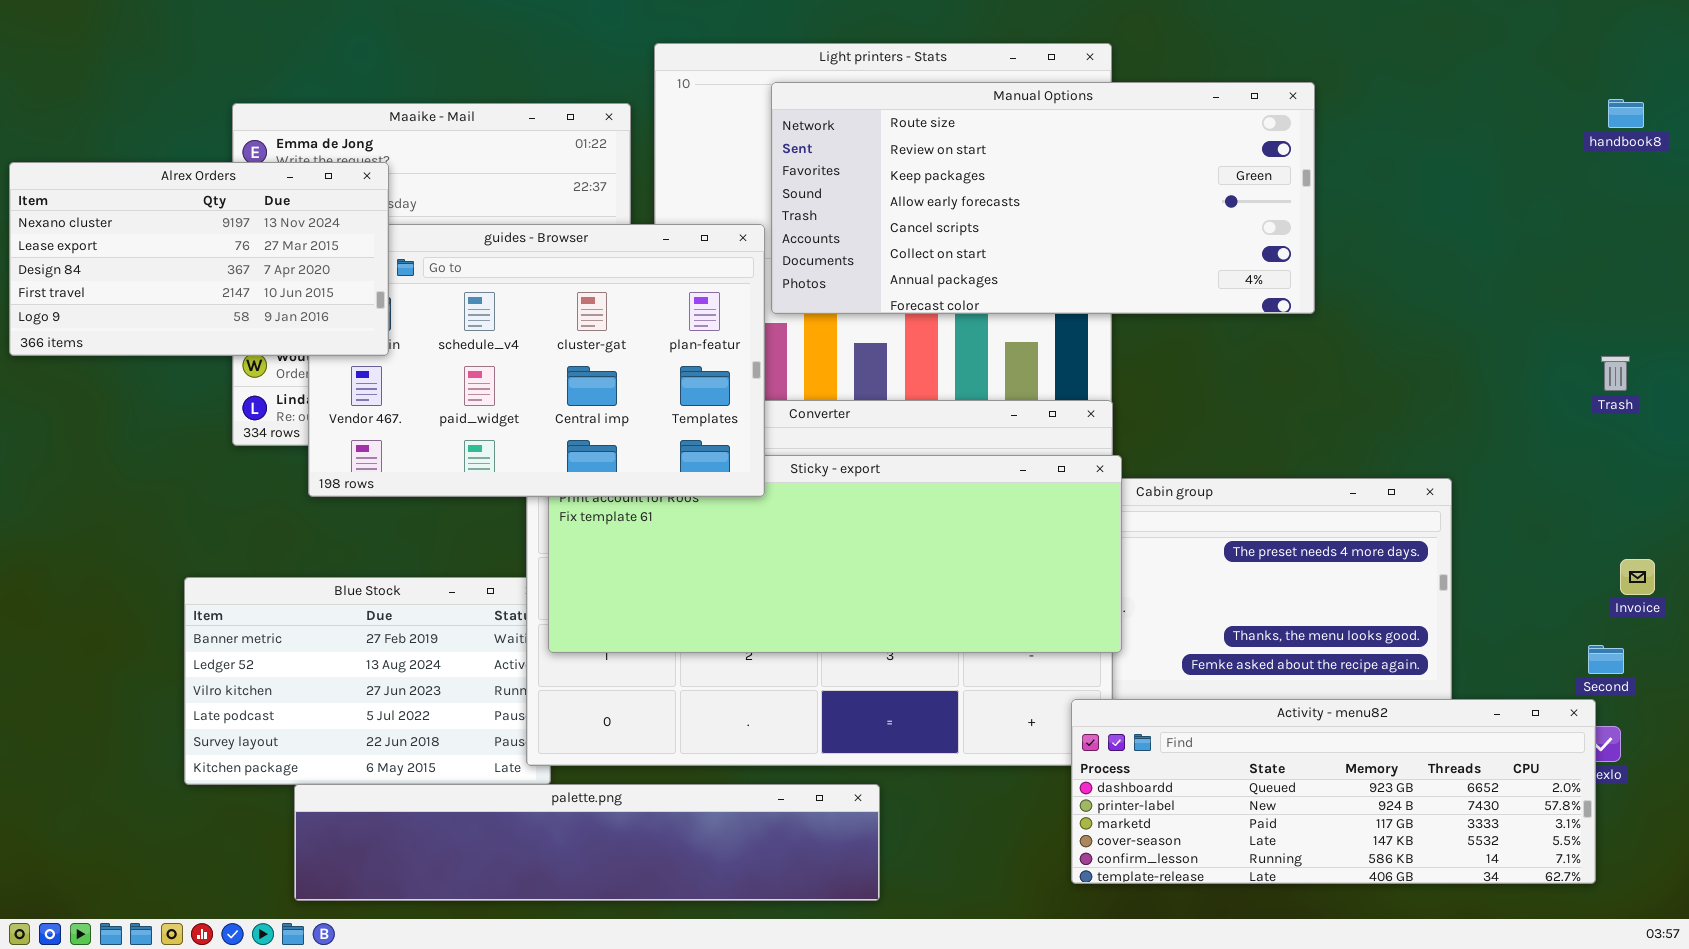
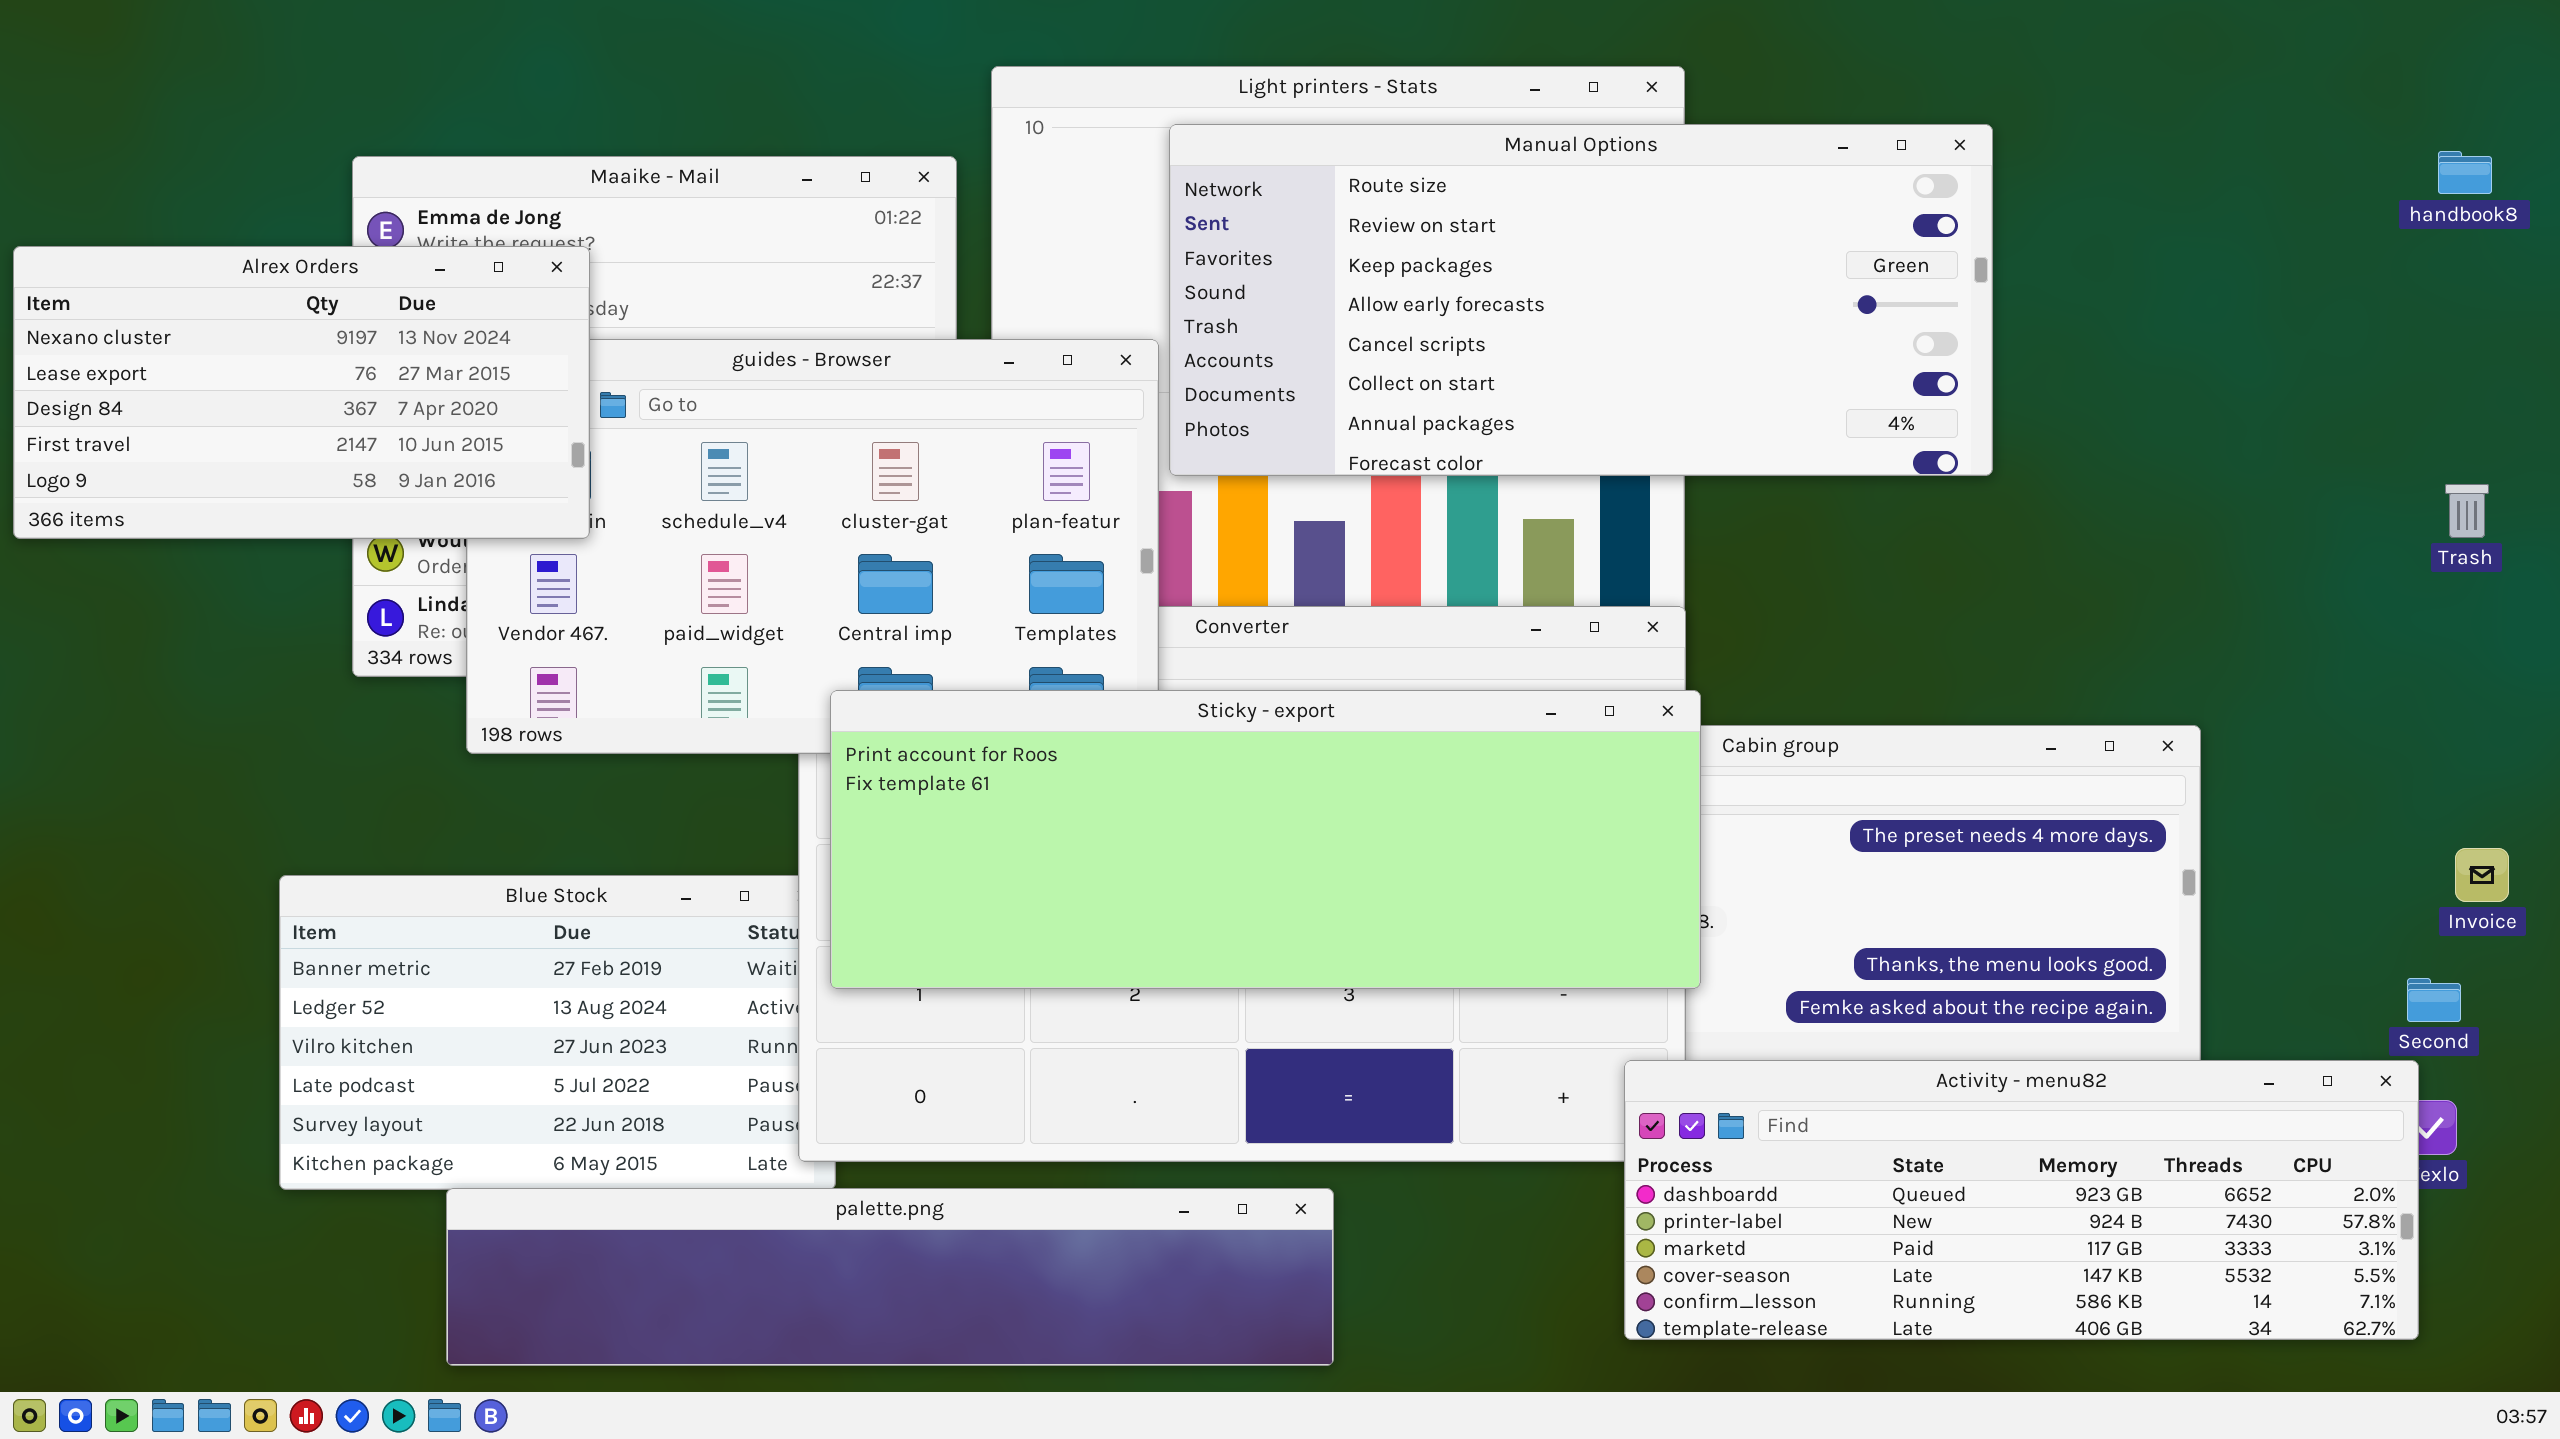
Trash: [1601,356,1630,391] -> [2445,484,2489,538], moved
Sticky - export: [548,455,1122,653] -> [830,690,1701,989], raised

